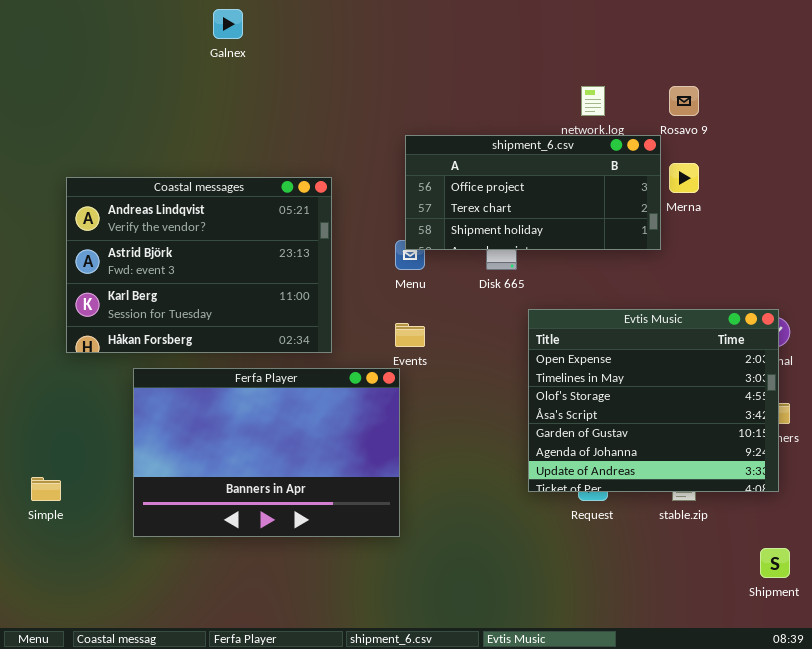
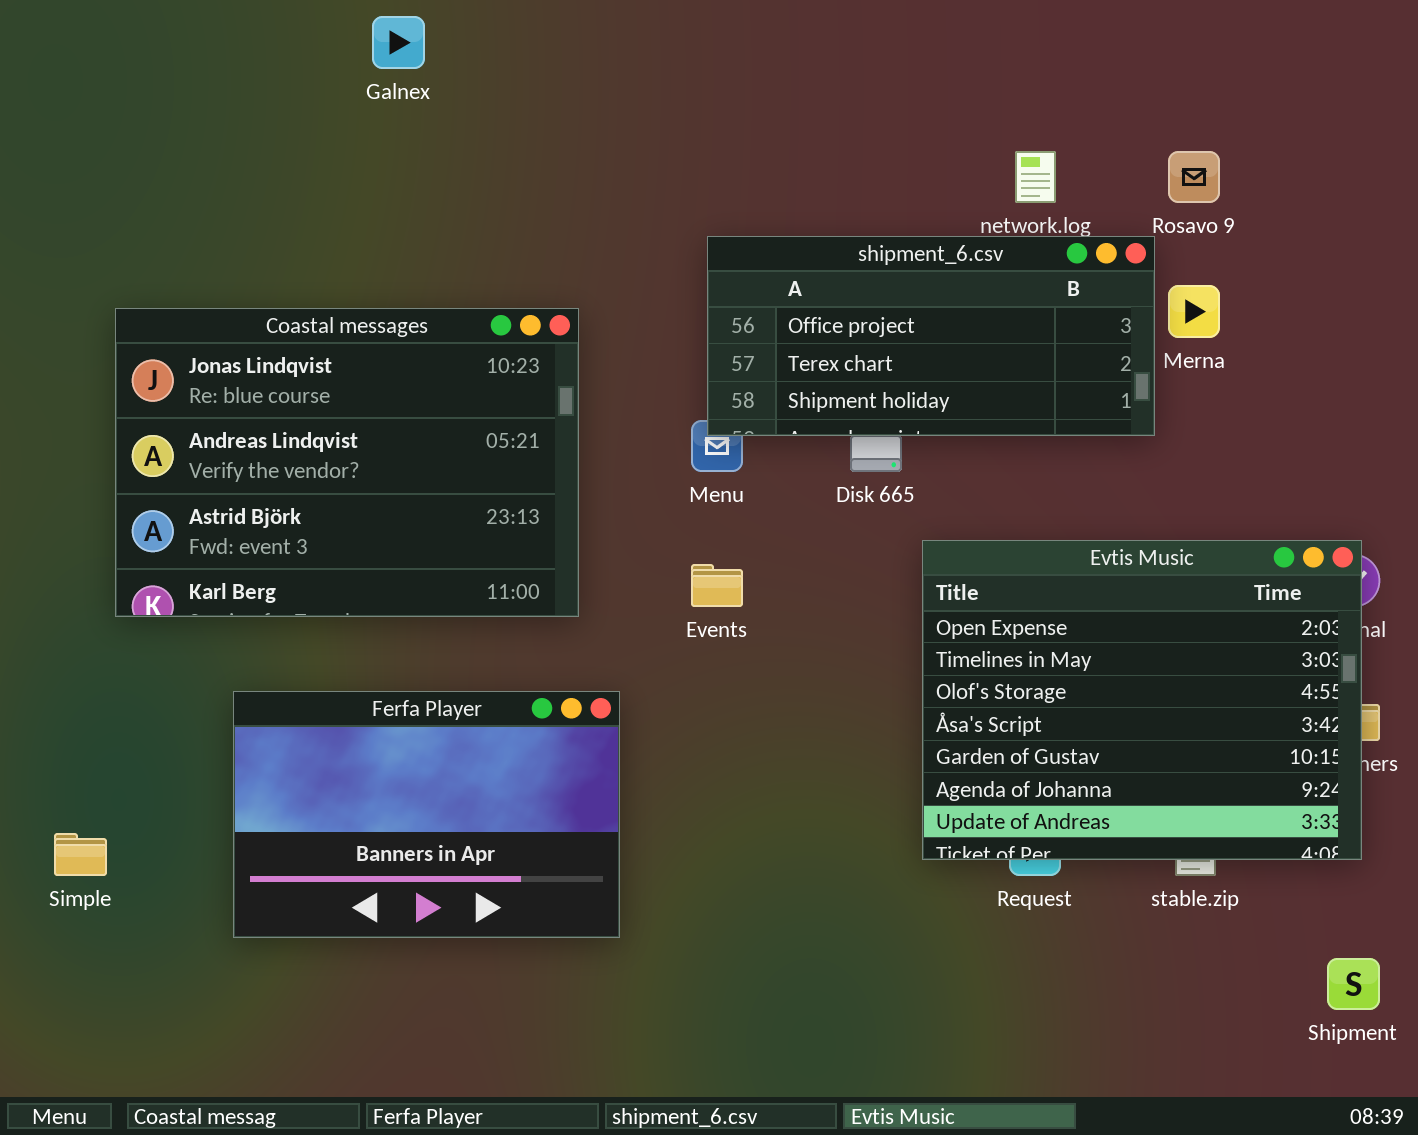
Coastal messages: [66,177,332,353] -> [115,308,579,617], scrolled up 1 row
Ferfa Player: [133,368,400,537] -> [233,691,620,938], resized

